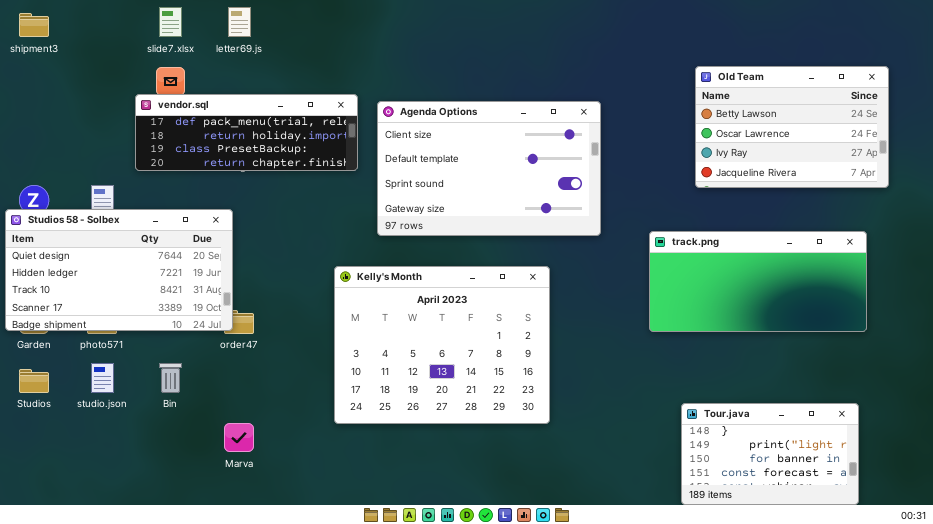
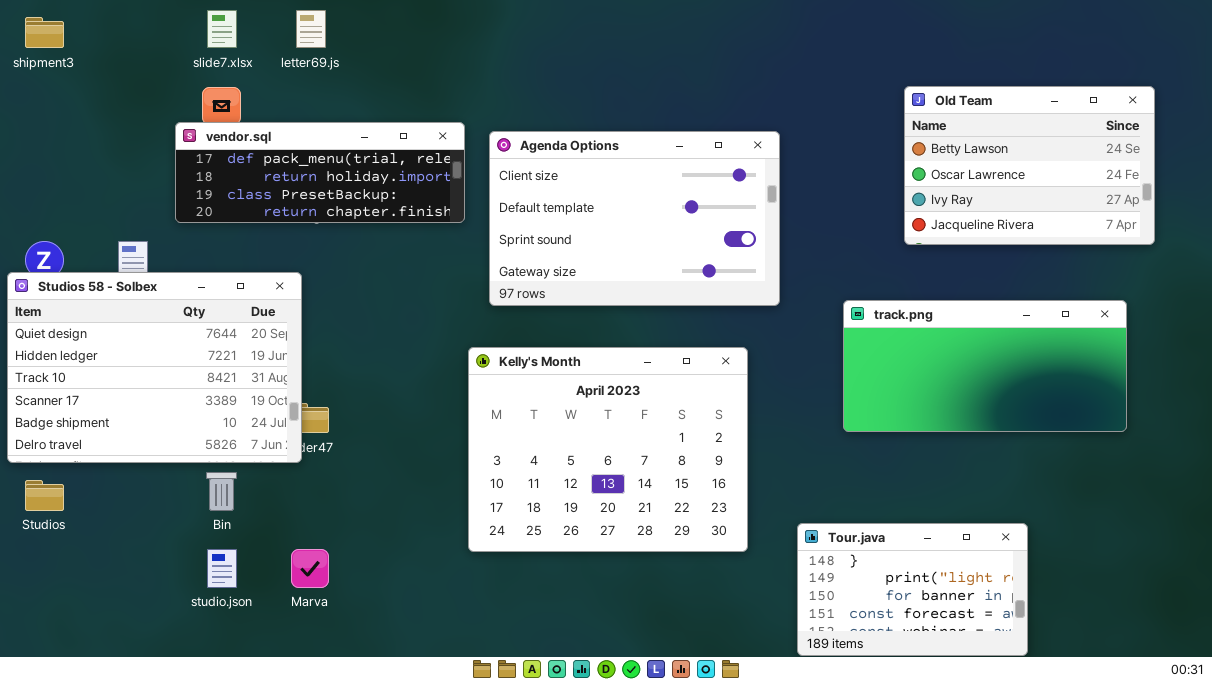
Studios 58 - Solbex: [5,209,233,331] -> [7,272,302,463], resized
Kelly's Month: [334,266,550,424] -> [468,347,748,552], moved
studio.json: [91,363,114,393] -> [207,549,237,588], moved
Tour.java: [681,403,859,505] -> [797,523,1028,656], moved

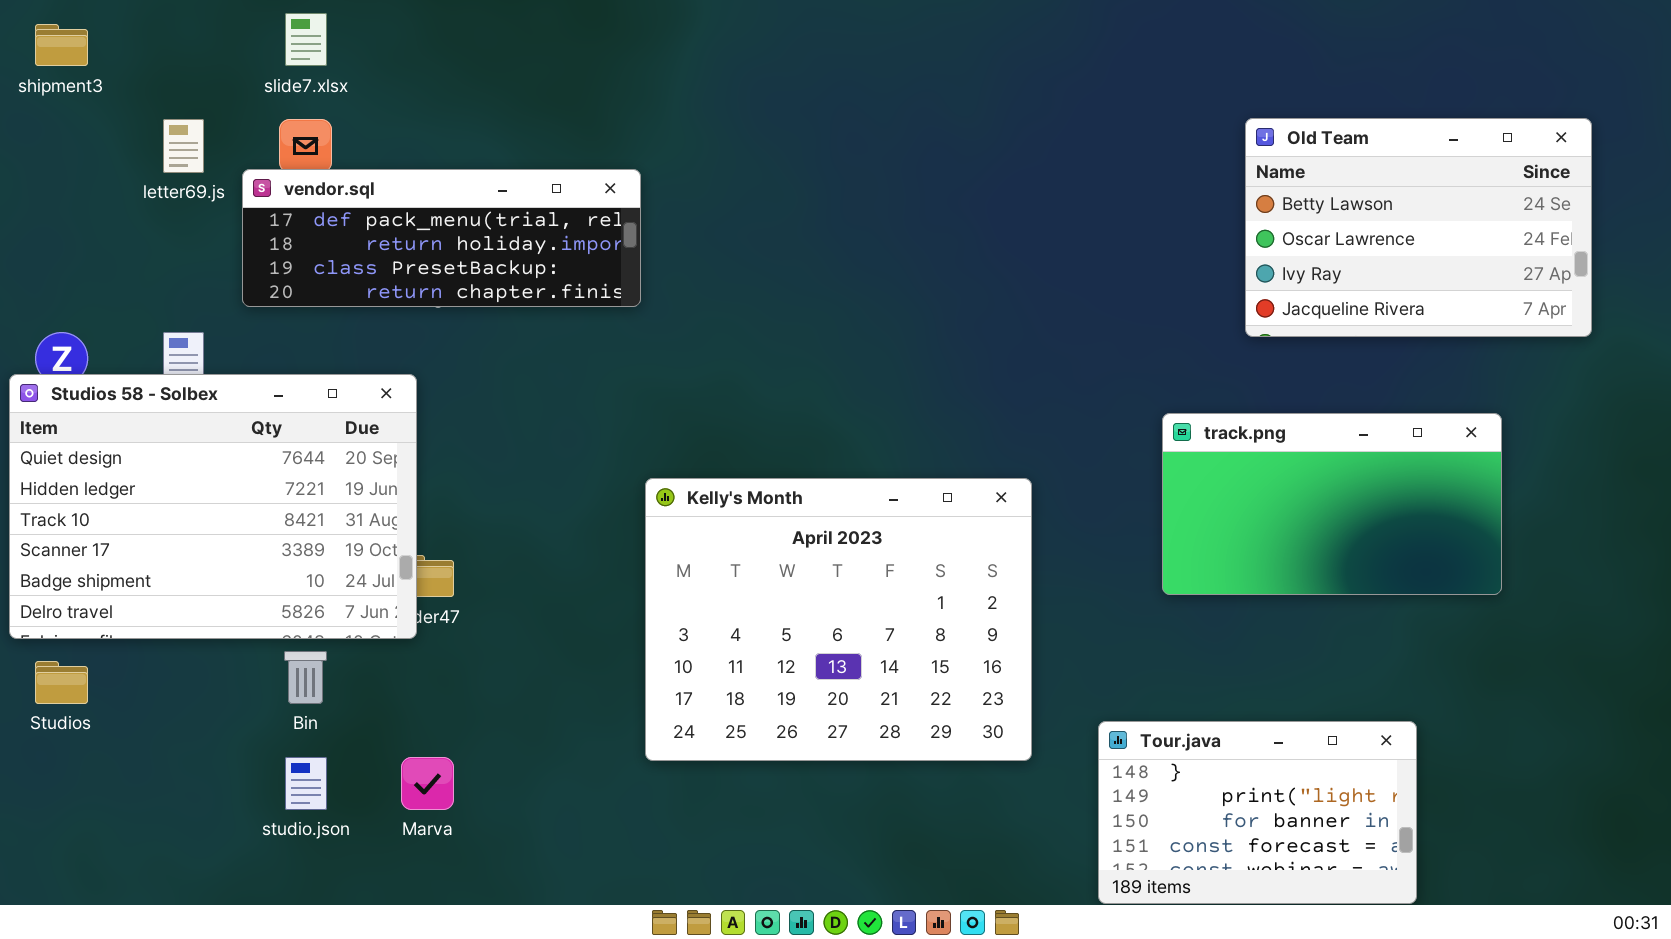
letter69.js: [296,10,326,48] -> [163,119,204,173], moved
Agenda Options: [489,131,780,306] -> none, closed
track.png: [843,300,1127,432] -> [1162,413,1502,595], resized

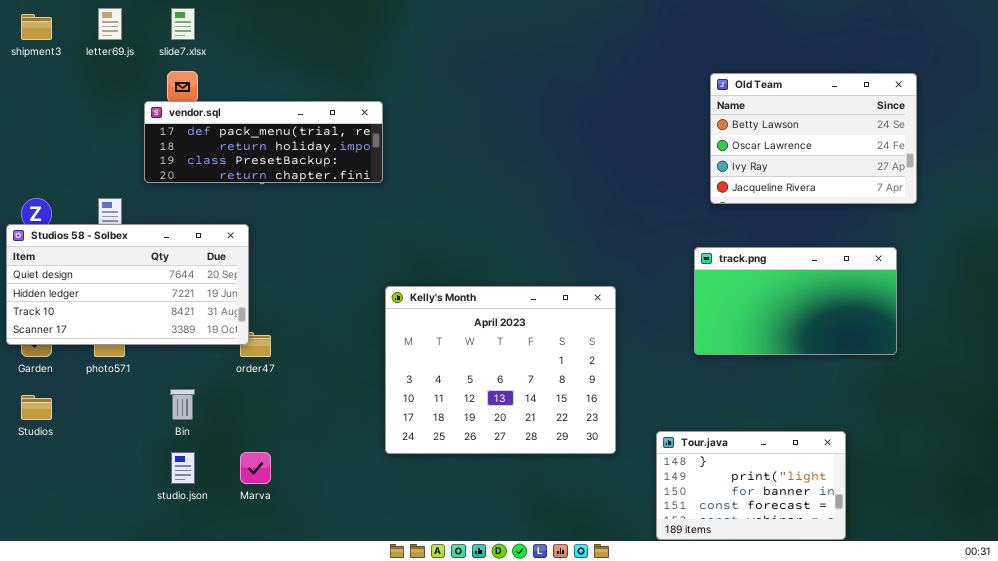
Old Team: [1245,118,1592,337] -> [710,73,917,204], moved
letter69.js: [163,119,204,173] -> [98,8,122,40], moved
Studios 58 - Solbex: [9,374,417,639] -> [6,224,249,345], resized

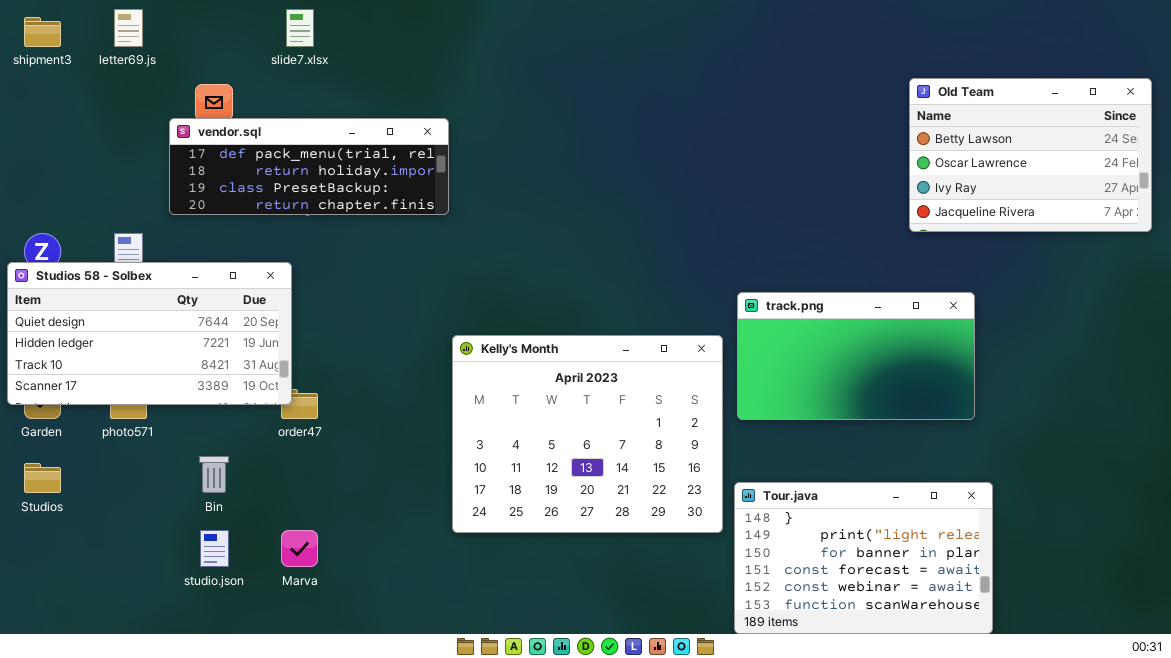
slide7.xlsx: [171,8,195,40] -> [286,9,314,47], moved
Old Team: [710,73,917,204] -> [909,78,1152,232], moved
track.png: [694,247,897,355] -> [737,292,975,420], moved
Tour.java: [656,431,846,540] -> [734,482,993,634], resized

